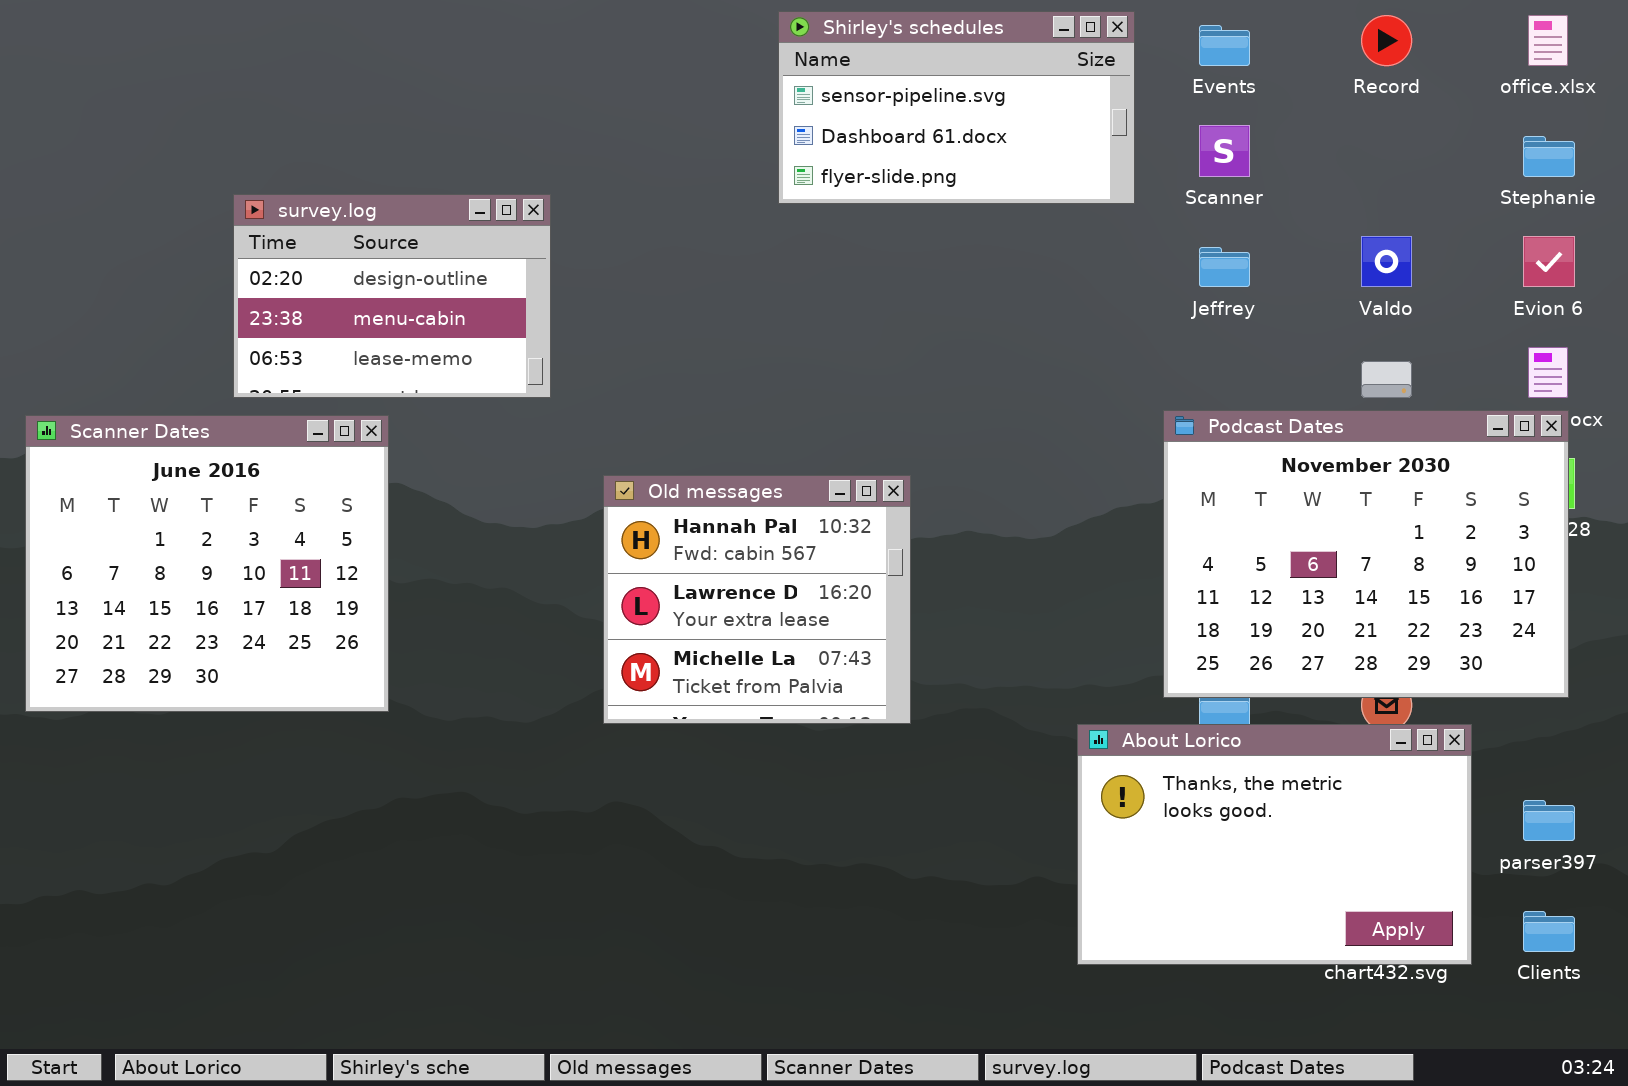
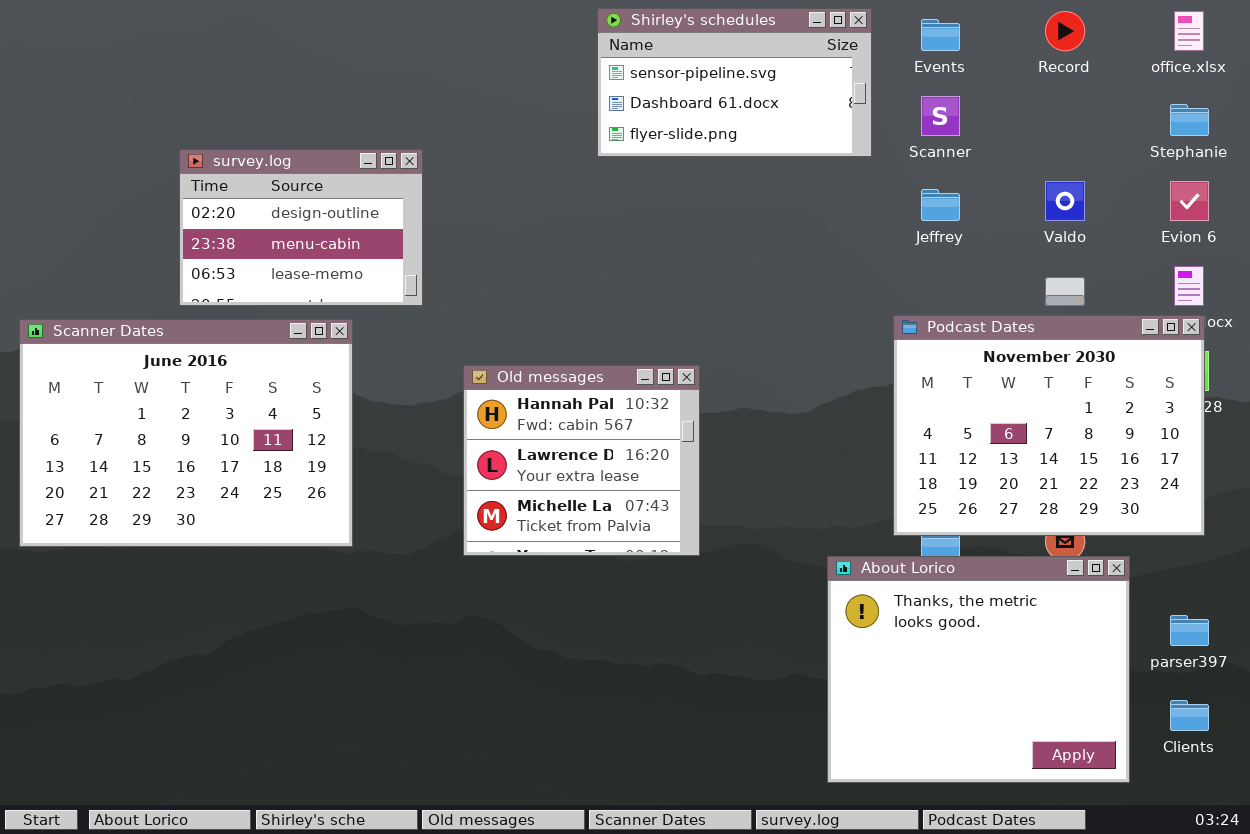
Scanner Dates: [25,415,389,712] -> [19,319,353,547], resized
About Lorico: [1077,724,1472,965] -> [827,556,1130,783], resized

